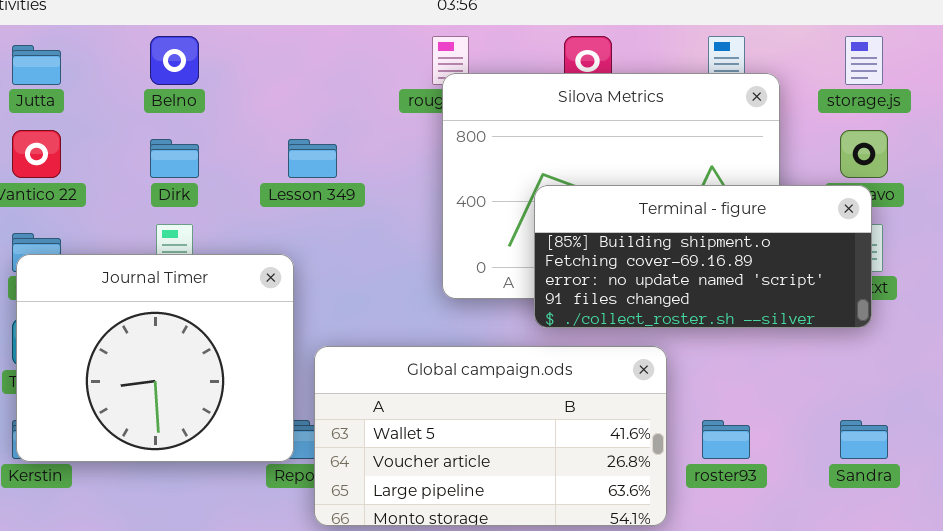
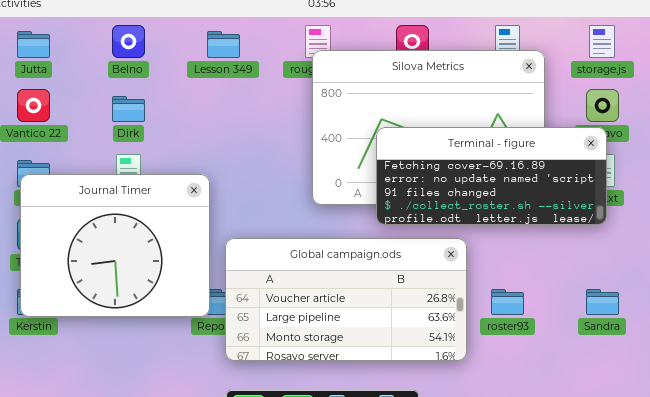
Lesson 349: [288,139,337,178] -> [207,31,240,58], moved
Terminal - figure: [534,185,872,328] -> [376,127,607,225], scrolled down 1 row
Global campaign.ods: [314,346,667,526] -> [225,238,467,361], scrolled down 1 row

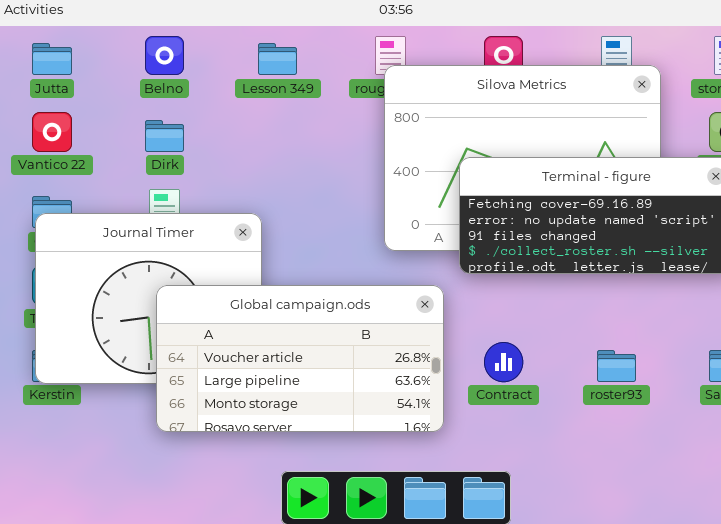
Global campaign.ods: [225,238,467,361] -> [156,285,444,432], moved

